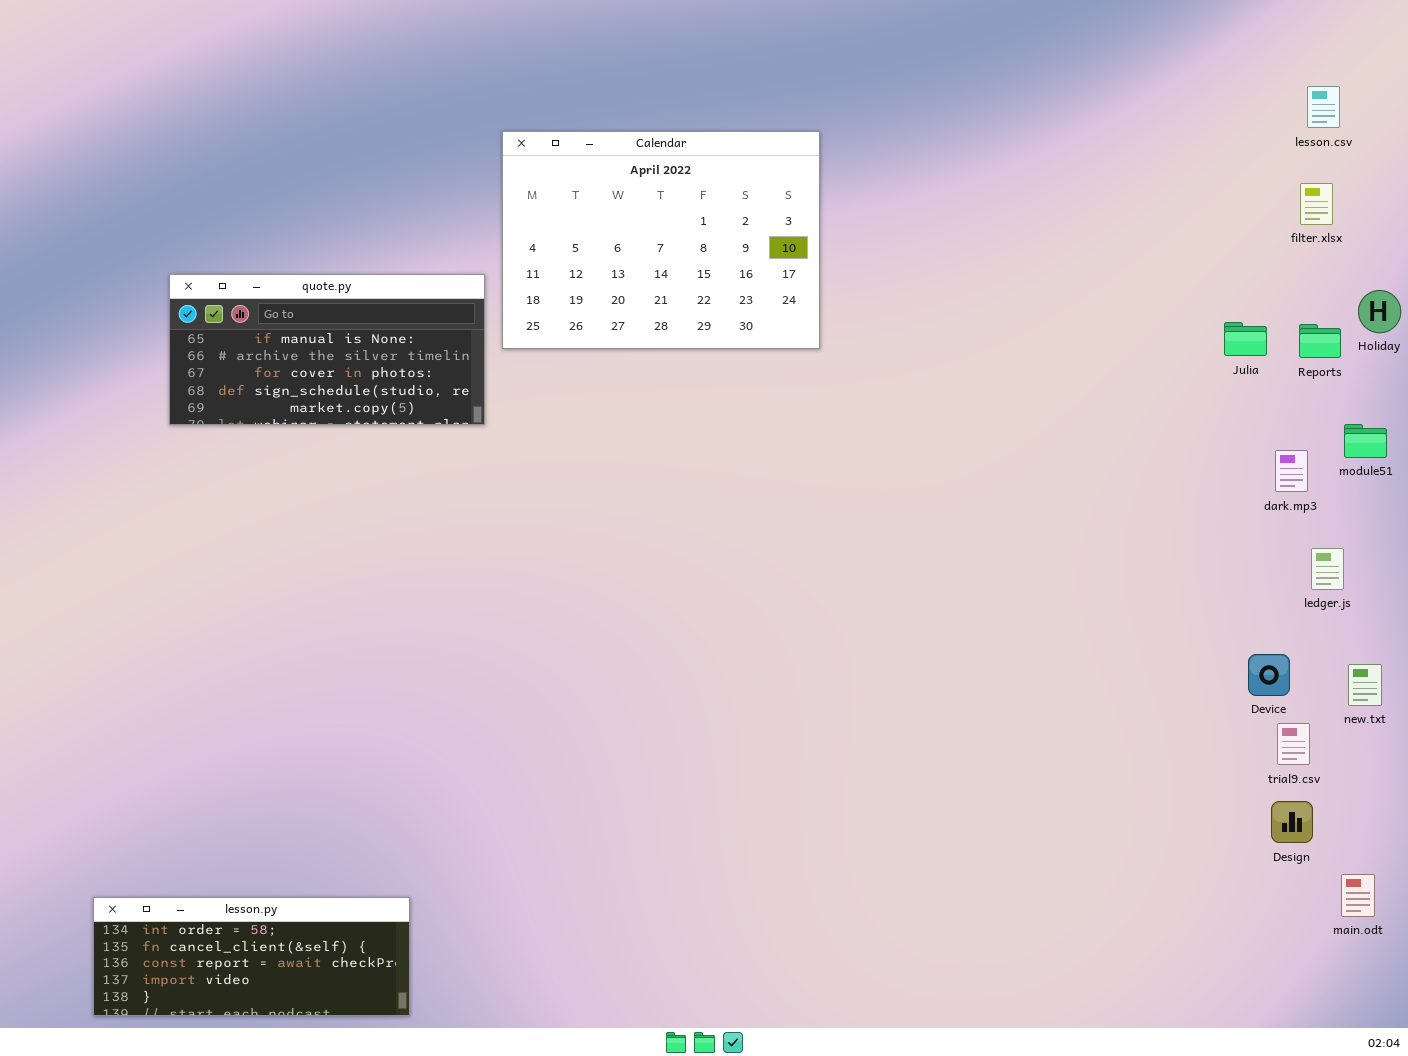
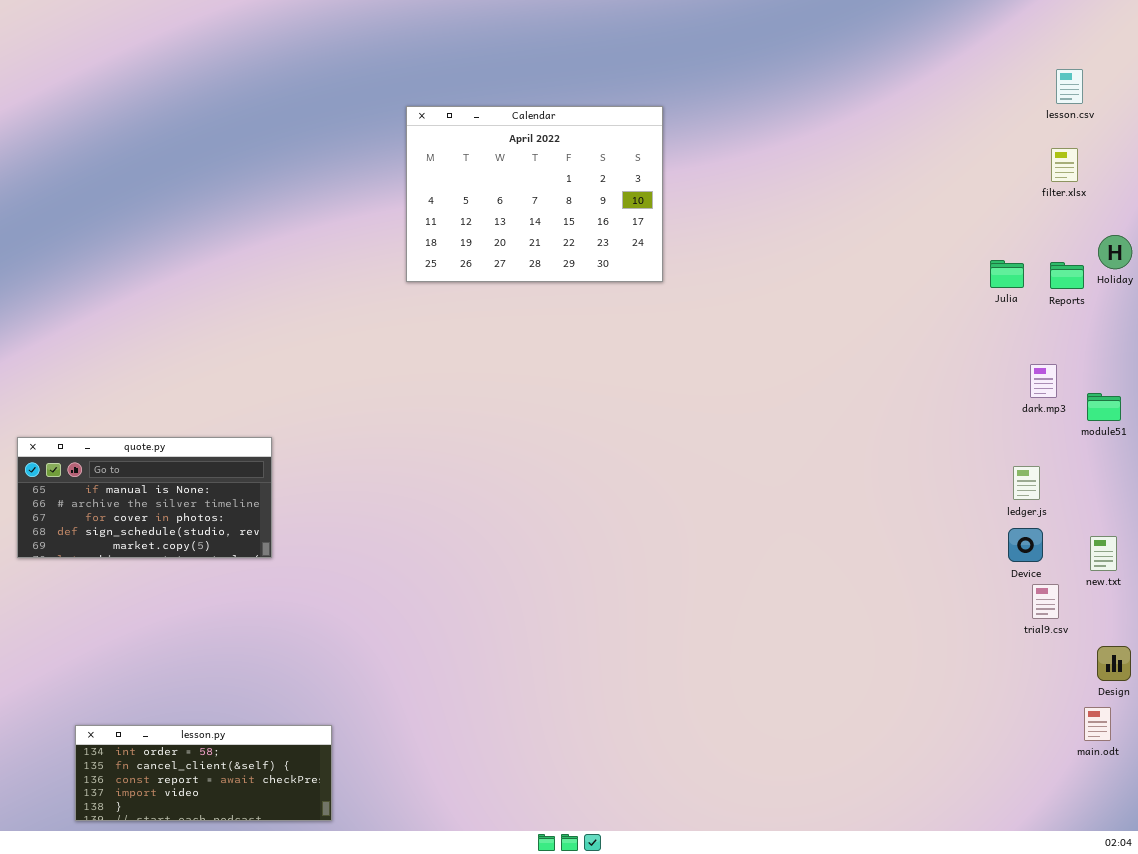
quote.py: [169,274,485,425] -> [17,437,272,558], moved
module51: [1344,424,1387,458] -> [1087,393,1121,421], moved
ledger.js: [1311,548,1344,590] -> [1013,466,1040,500], moved
Design: [1271,801,1313,843] -> [1097,646,1131,681], moved

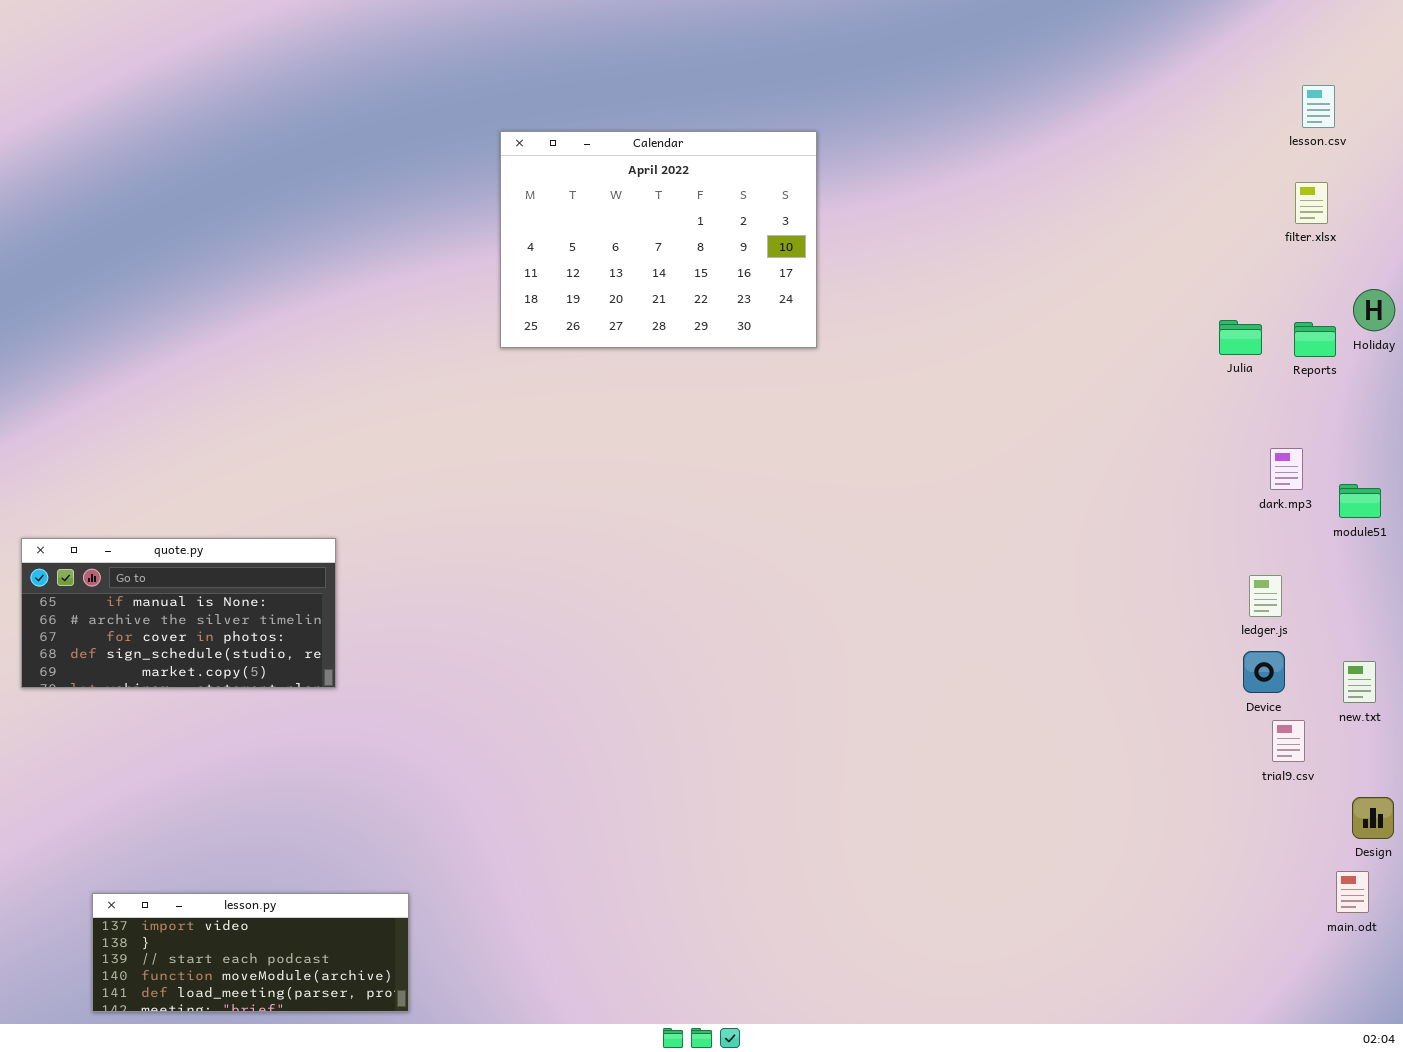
lesson.py: [75,725,332,821] -> [92,893,409,1012], scrolled down 3 rows

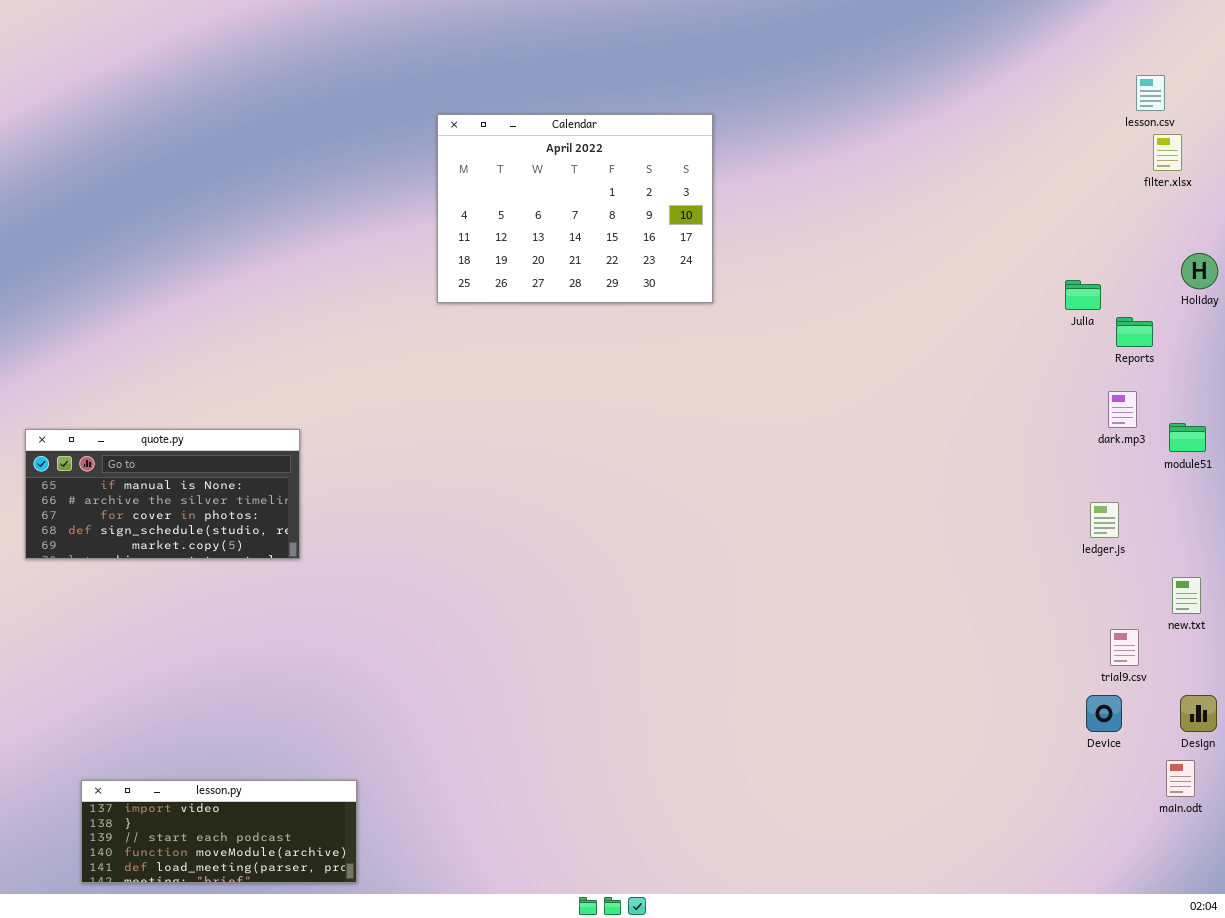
filter.xlsx: [1295,182,1328,224] -> [1153,134,1182,171], moved
Reports: [1294,322,1336,357] -> [1116,317,1153,347], moved
quote.py: [21,538,336,688] -> [25,429,300,559], moved
Device: [1243,651,1285,693] -> [1086,695,1122,732], moved

